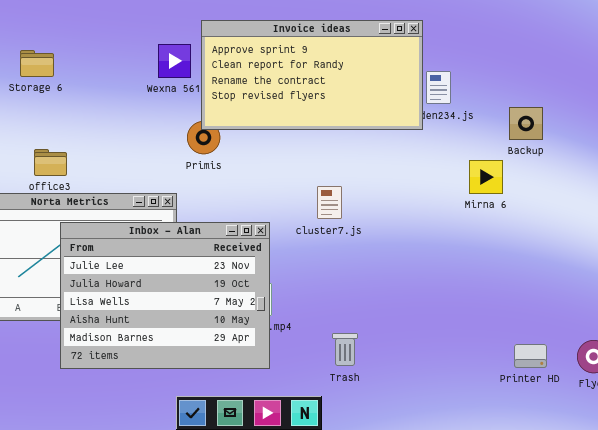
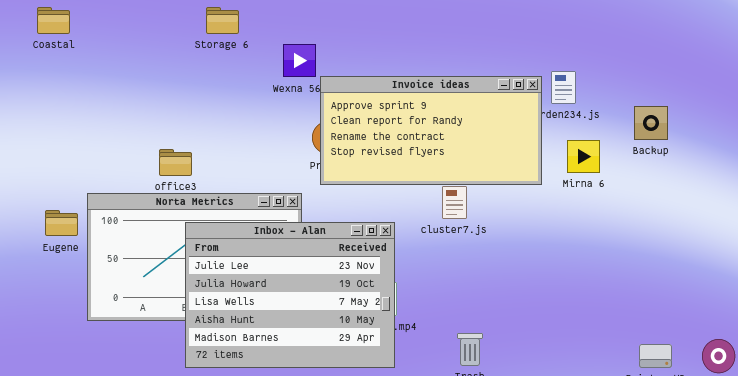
Invoice ideas: [201,20,423,130] -> [320,76,542,185], moved
Storage 6: [20,50,54,77] -> [206,7,239,34], moved
Mirna 6: [469,160,503,194] -> [567,140,600,173], moved

